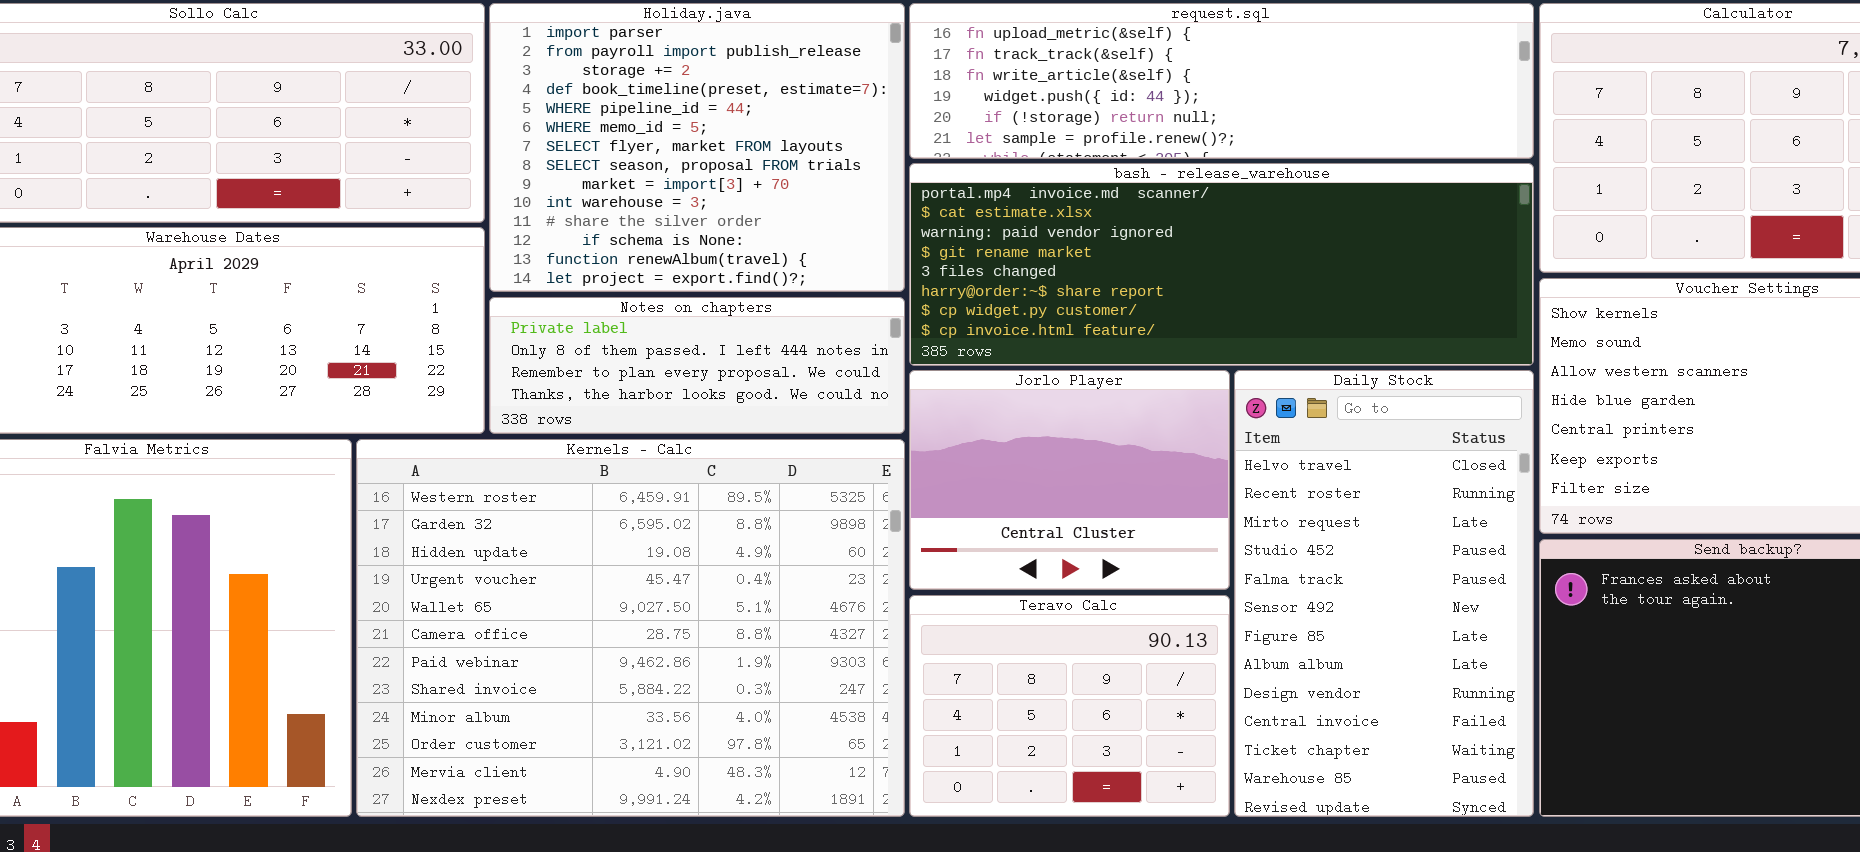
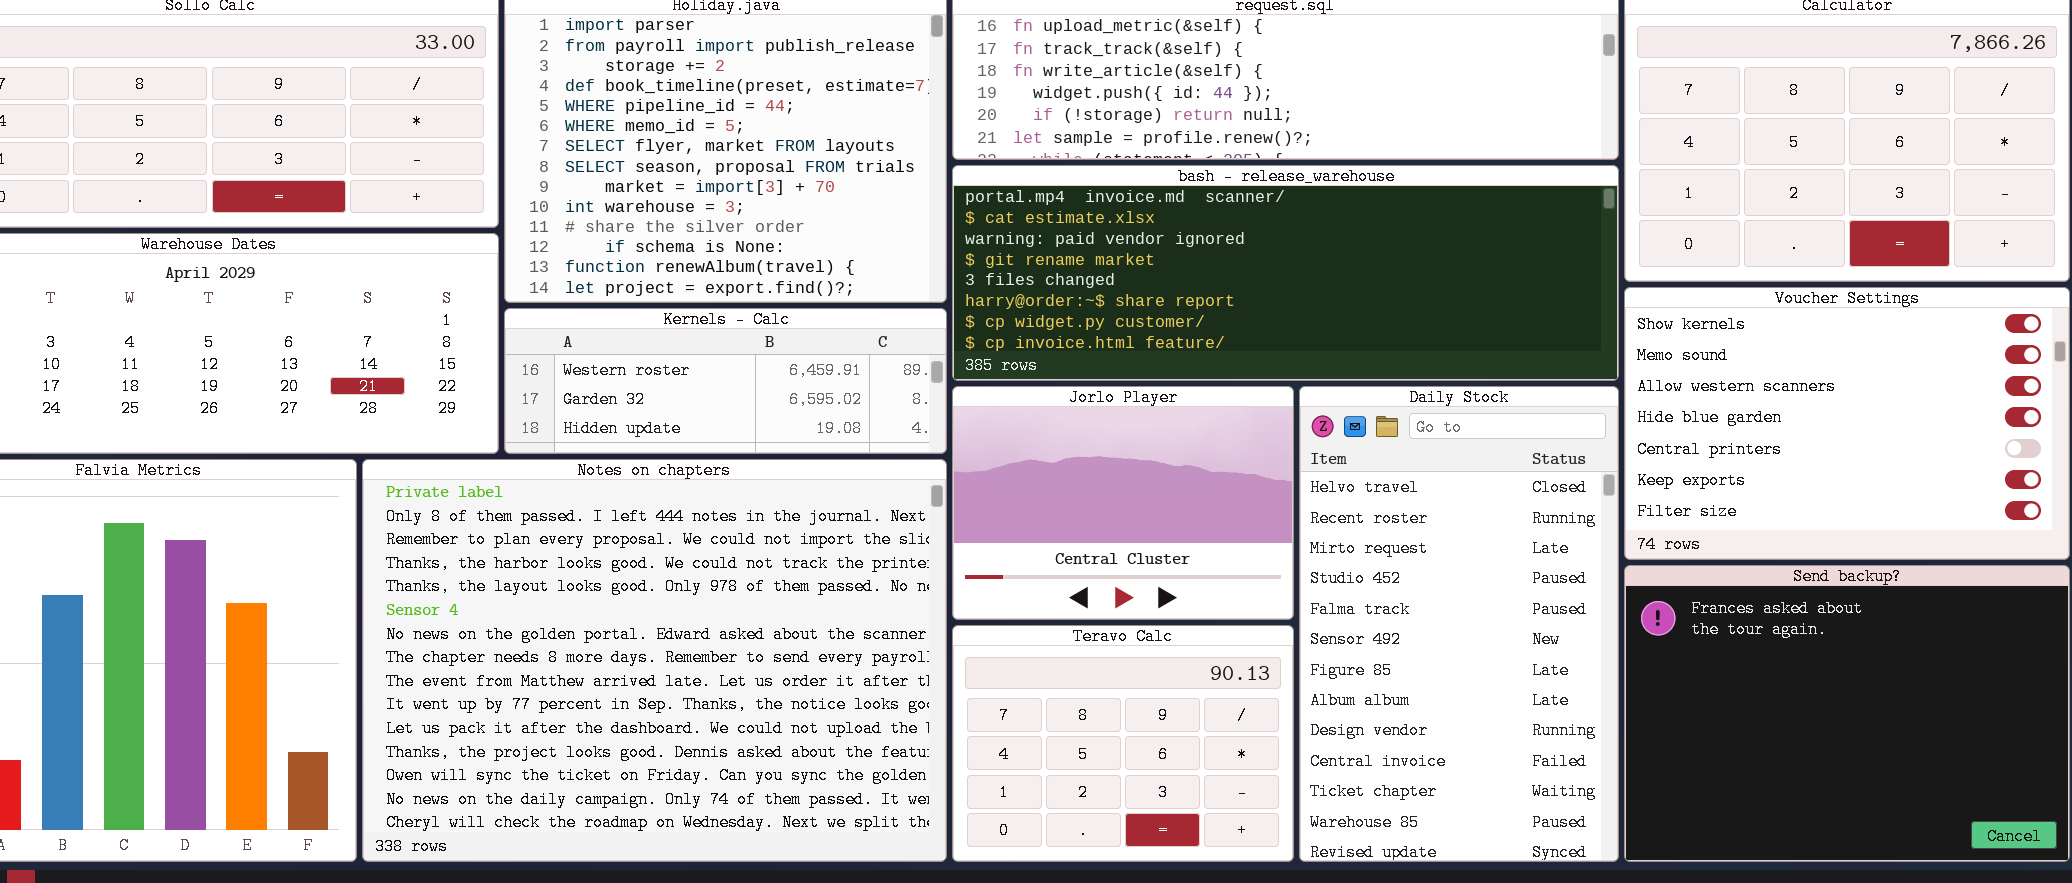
Notes on chapters: [489,297,905,434] -> [362,459,947,862], moved, resized
Kernels - Calc: [356,439,905,817] -> [504,308,947,454], moved, resized

